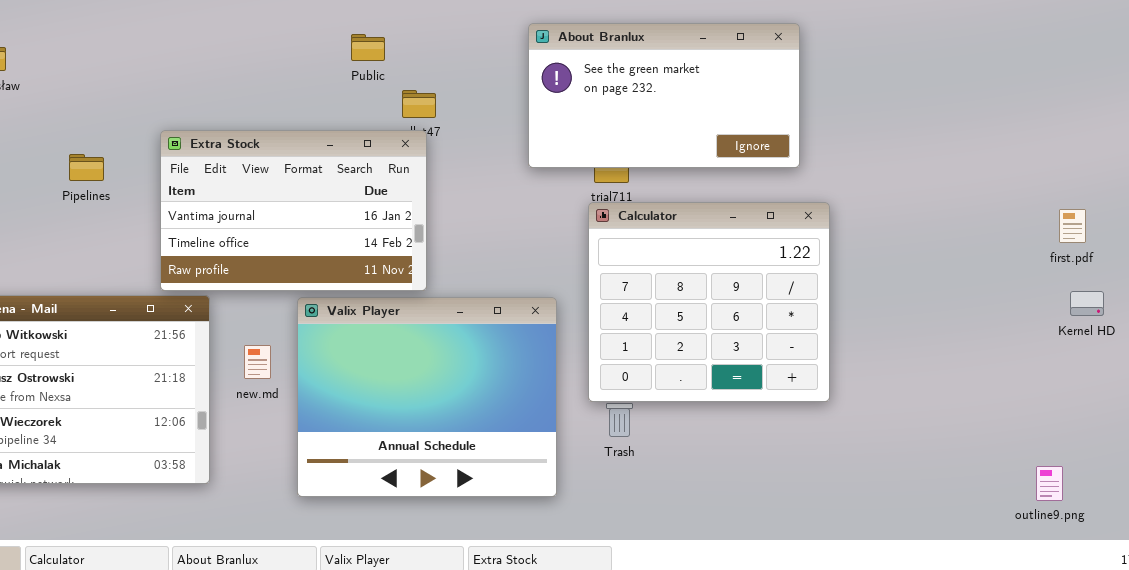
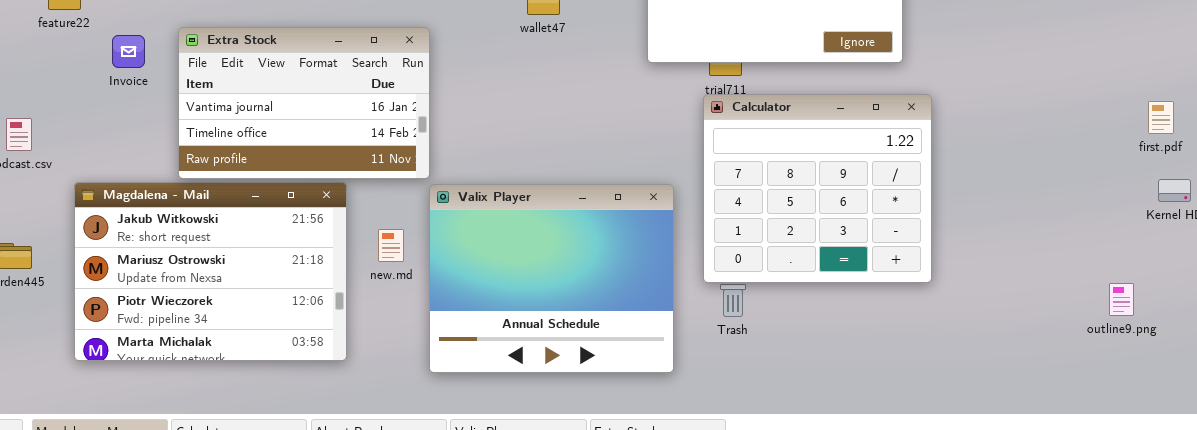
Extra Stock: [160,130,427,291] -> [178,27,430,179], moved
outline9.png: [1036,466,1063,501] -> [1109,283,1134,316], moved

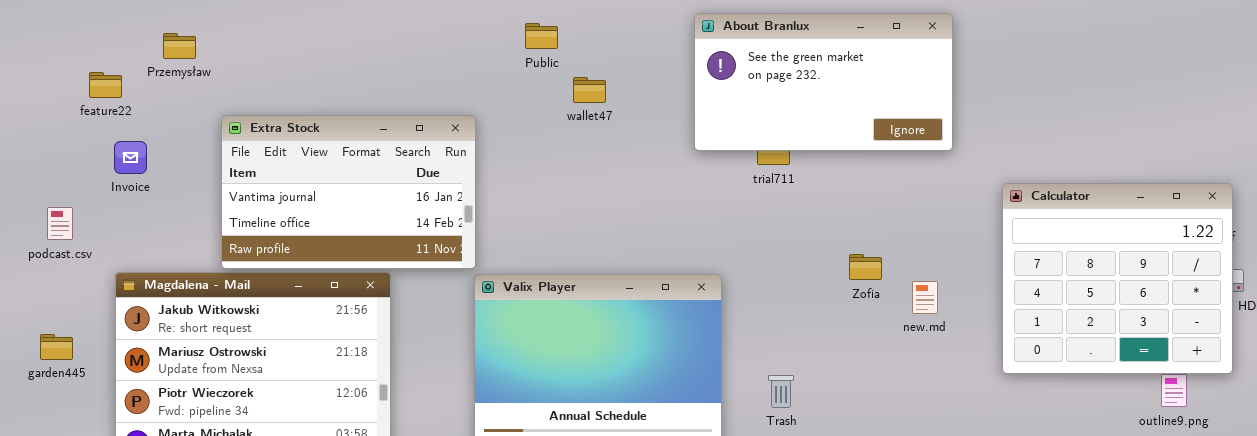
Invoice: [112,35,145,68] -> [114,141,147,174], moved
Calculator: [703,94,932,283] -> [1002,183,1233,374], moved
new.md: [378,229,404,262] -> [912,281,938,314], moved

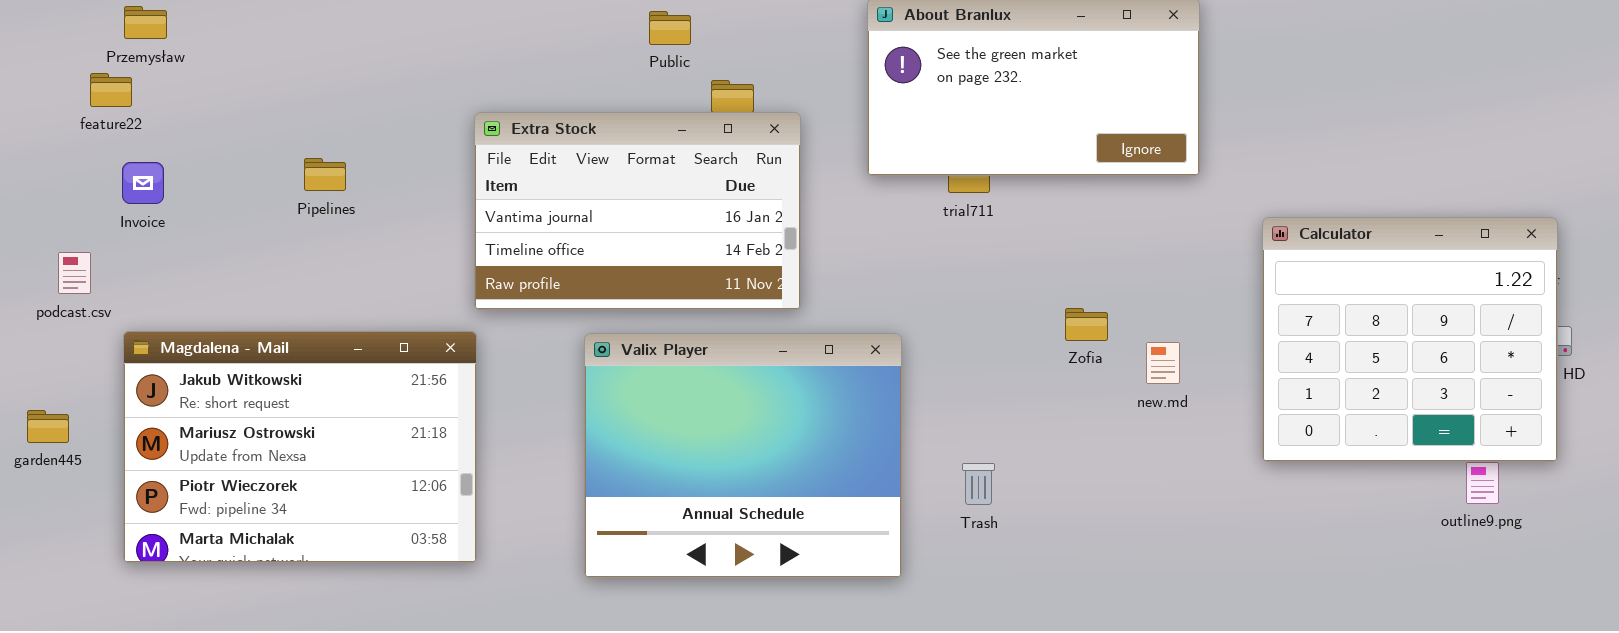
Przemysław: [163,33,196,59] -> [124,6,167,39], moved
Extra Stock: [221,115,476,269] -> [474,112,801,310], moved
podcast.csv: [47,207,73,240] -> [58,252,91,294], moved

